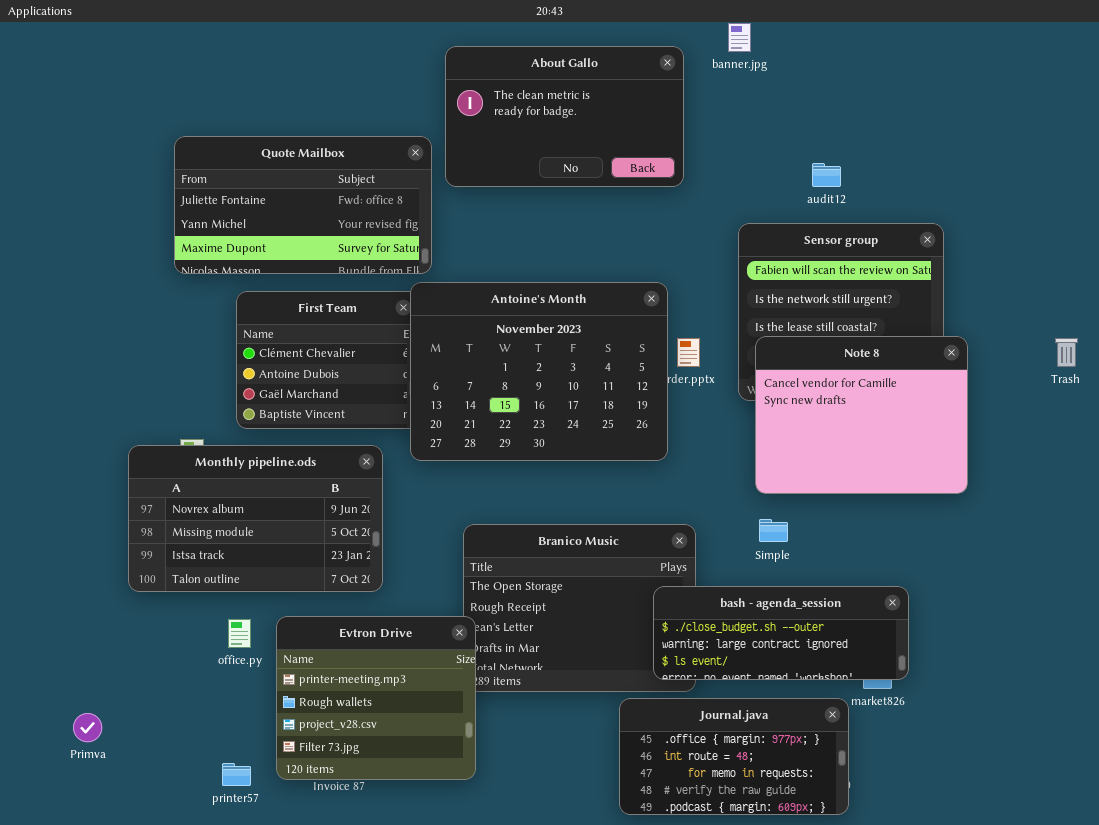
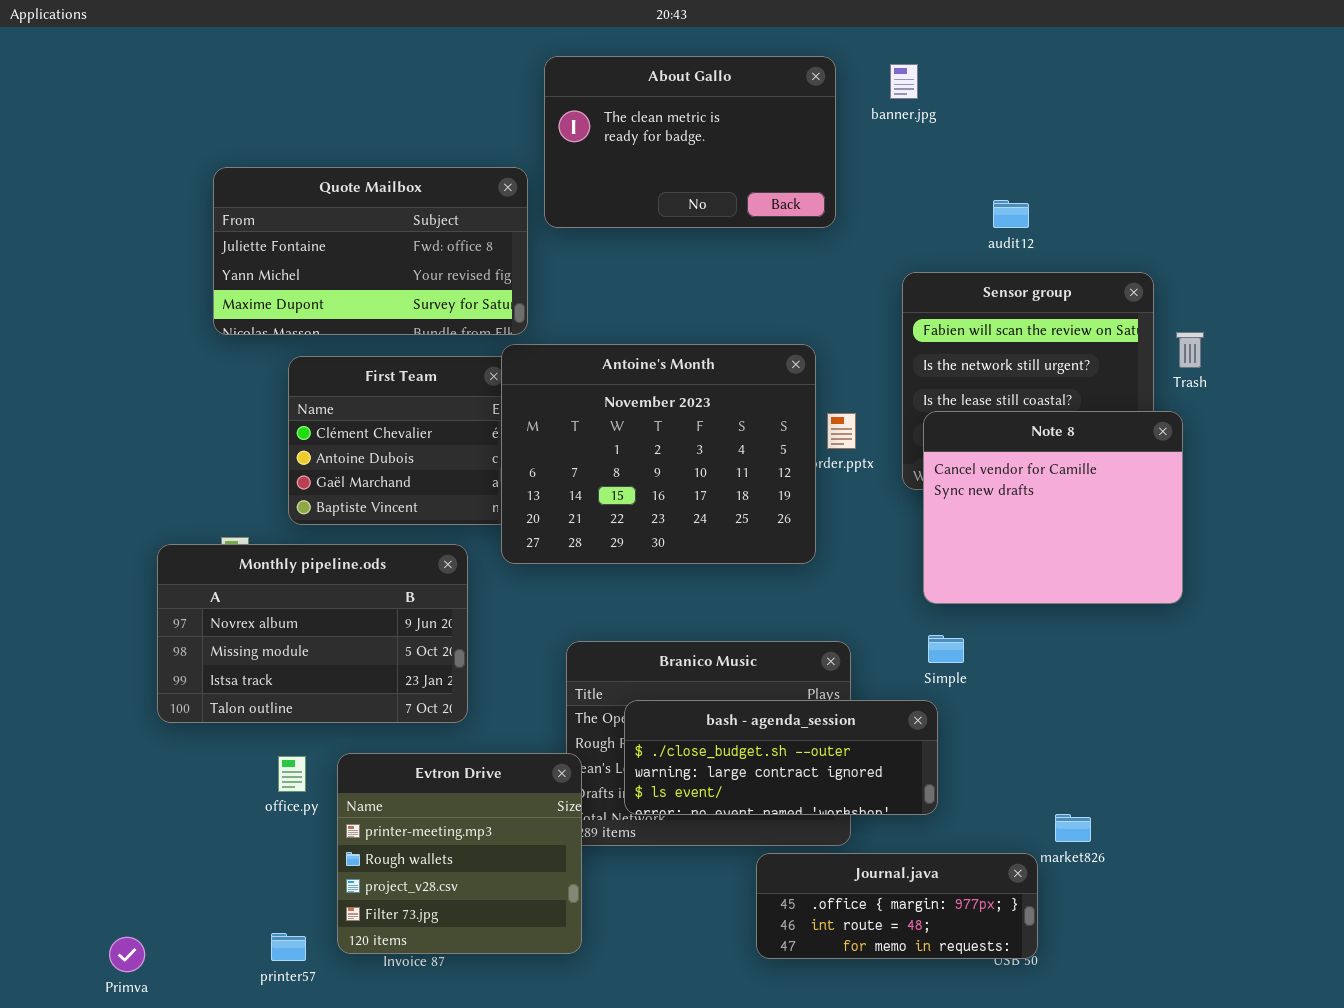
banner.jpg: [728,23,751,52] -> [890,64,918,99], moved
Trash: [1055,338,1078,367] -> [1176,332,1204,368], moved
bash - agenda_session: [653,586,909,680] -> [624,700,938,815], moved
Journal.java: [619,698,849,815] -> [756,853,1038,959], resized
Primva: [73,713,102,742] -> [109,937,145,972], moved

